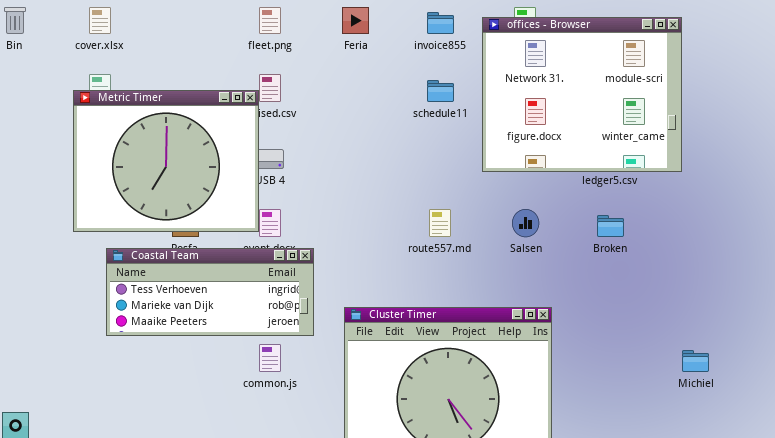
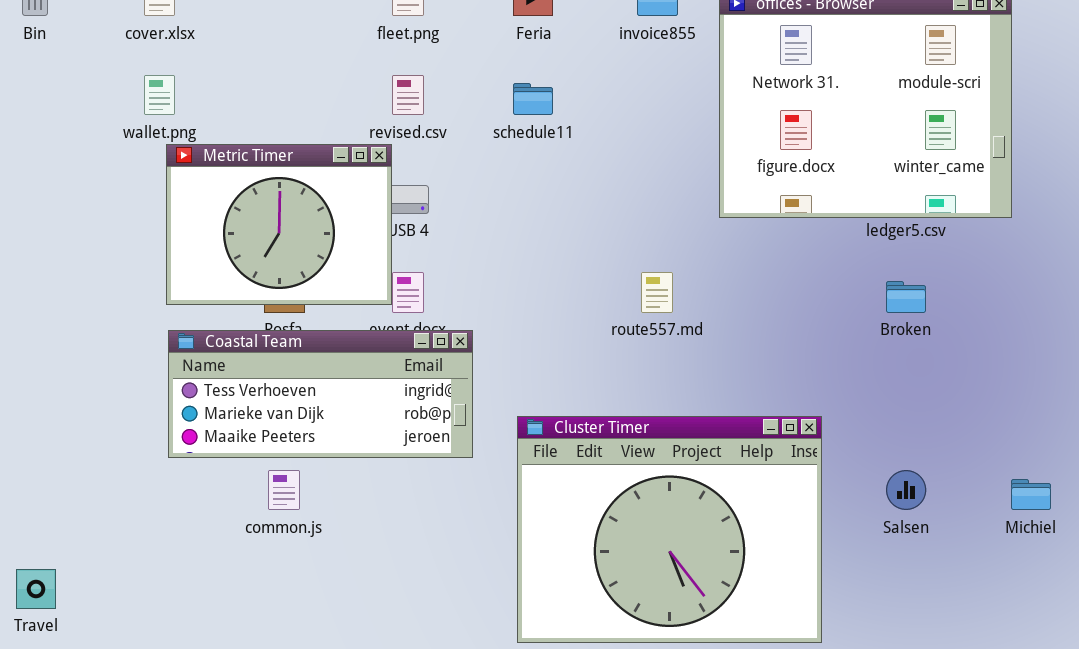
schedule11: [427,80,454,102] -> [513,83,553,115], moved
Metric Timer: [73,90,259,232] -> [166,144,392,305], resized
Salsen: [512,209,539,237] -> [886,470,926,510], moved
common.js: [259,344,281,372] -> [268,470,300,510], moved

